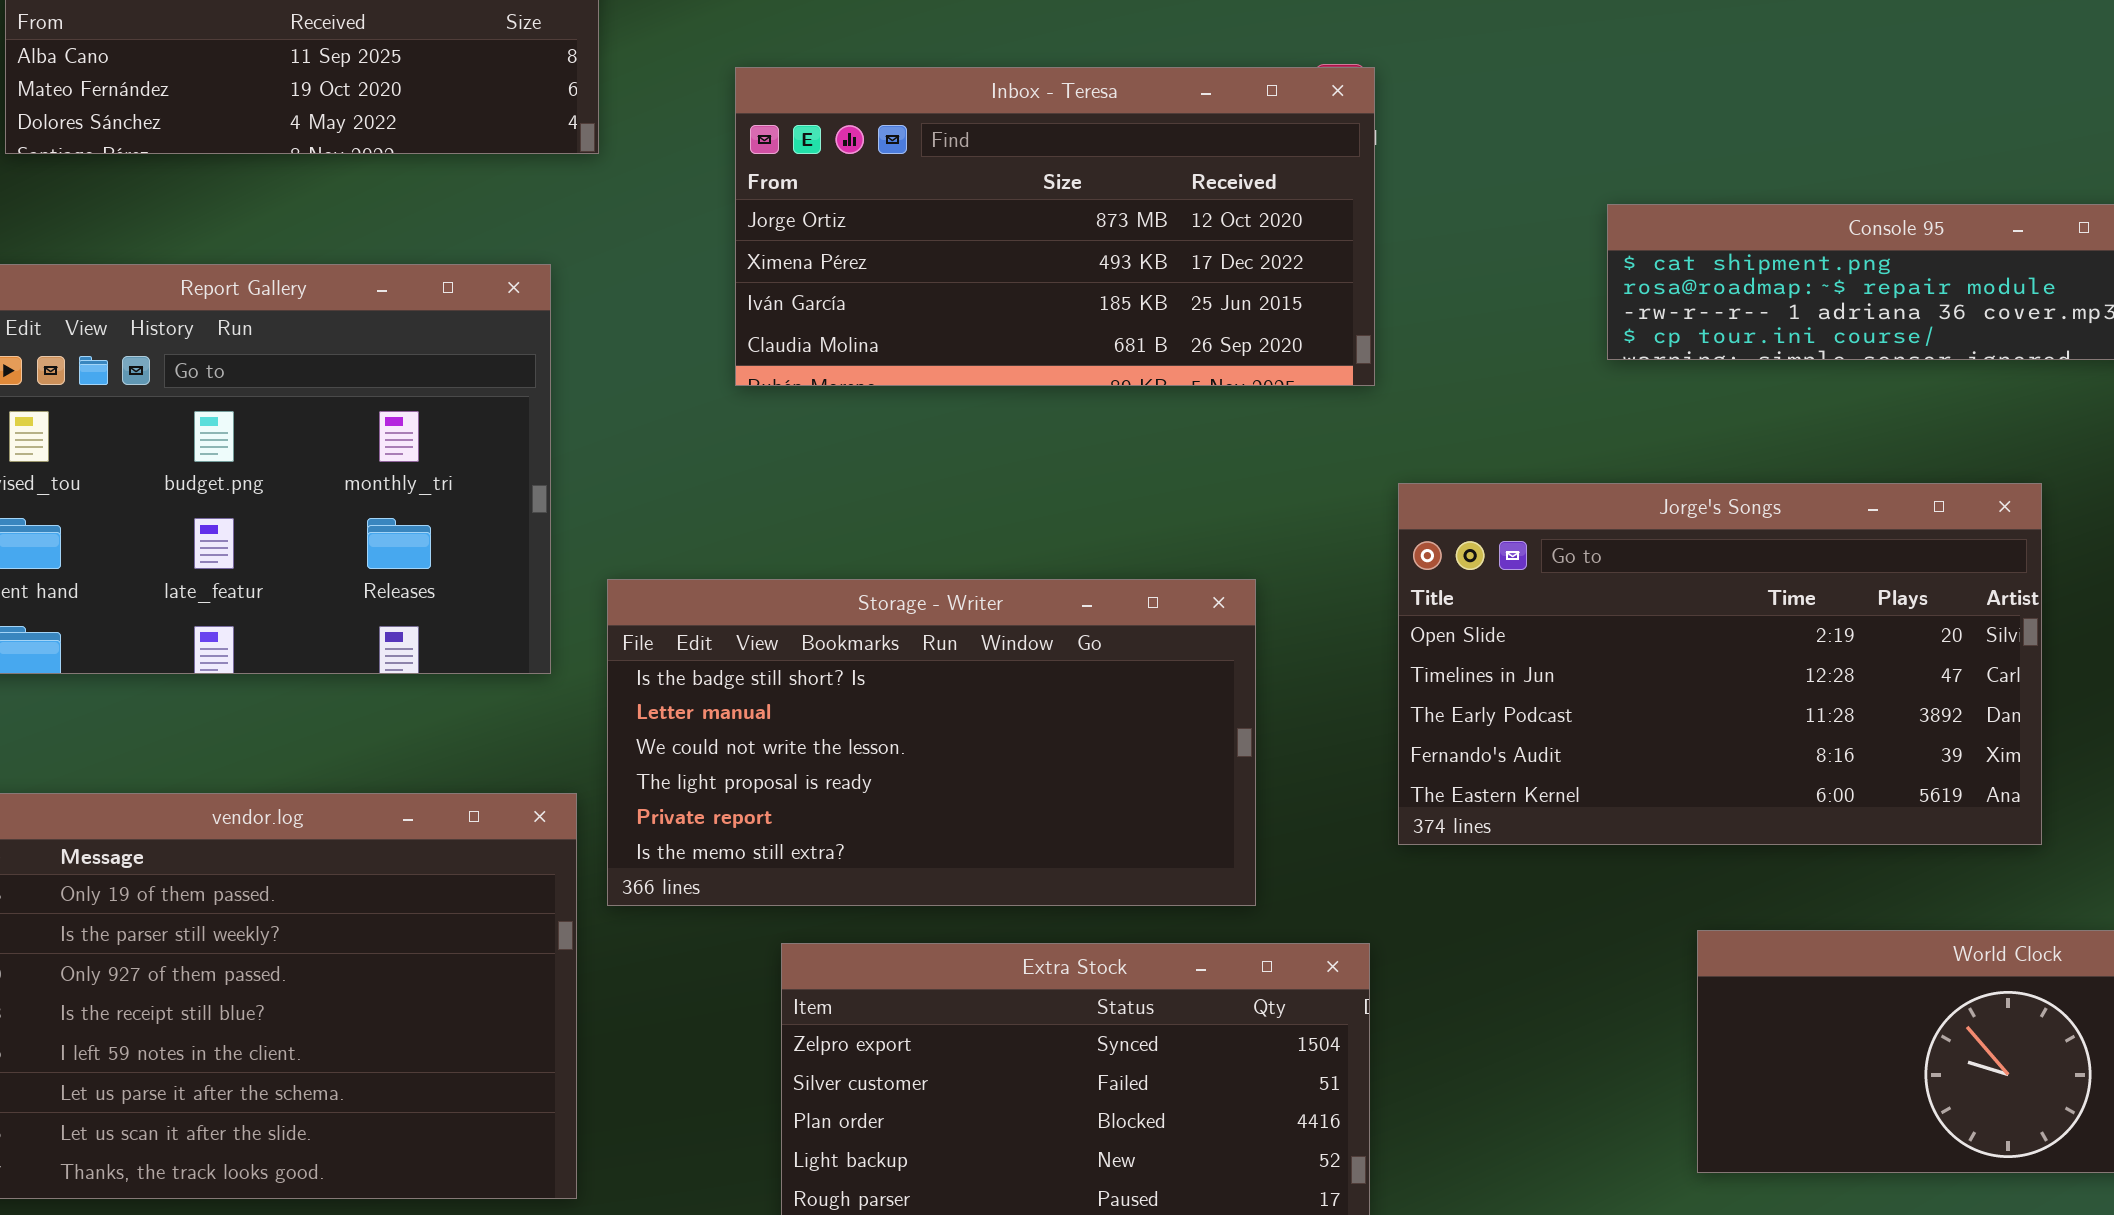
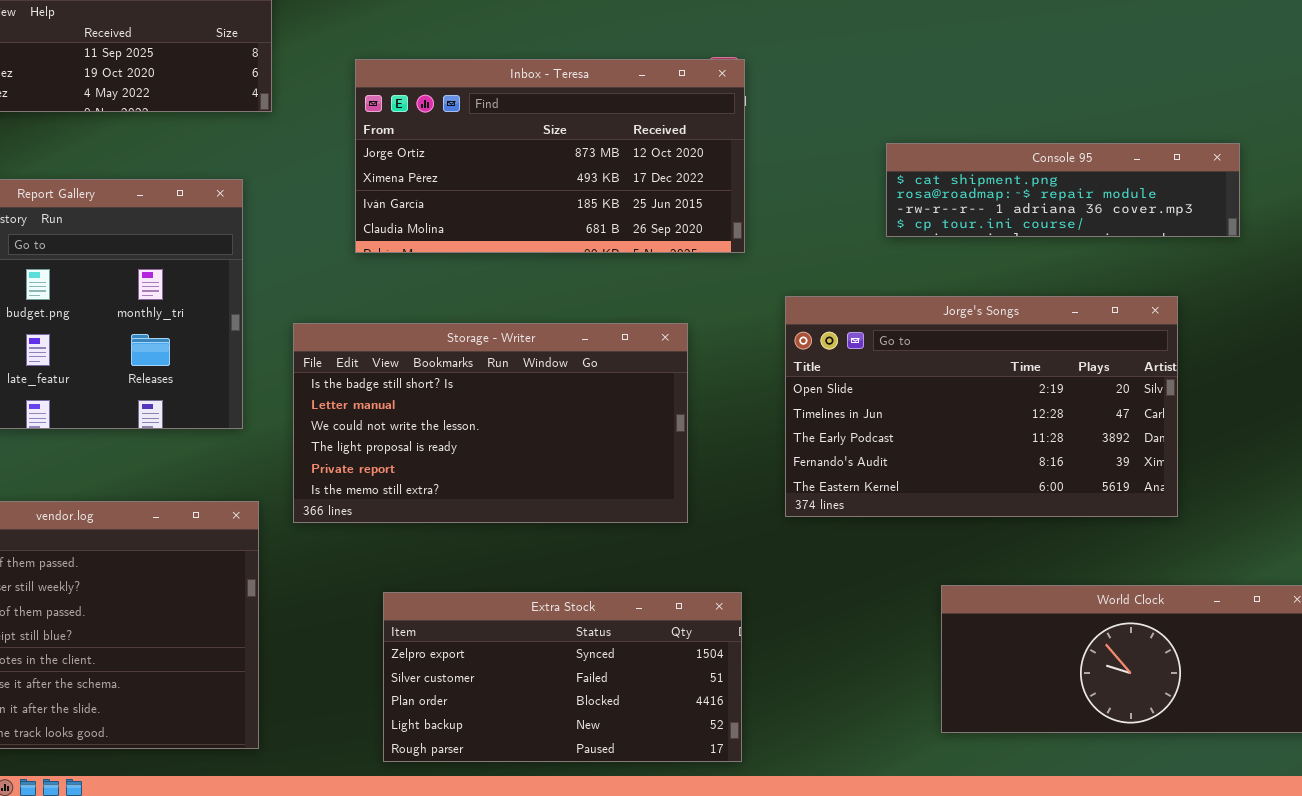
Jorge's Songs: [1398,483,2042,845] -> [785,296,1178,517], moved
Storage - Writer: [607,579,1256,906] -> [293,323,688,523], moved

